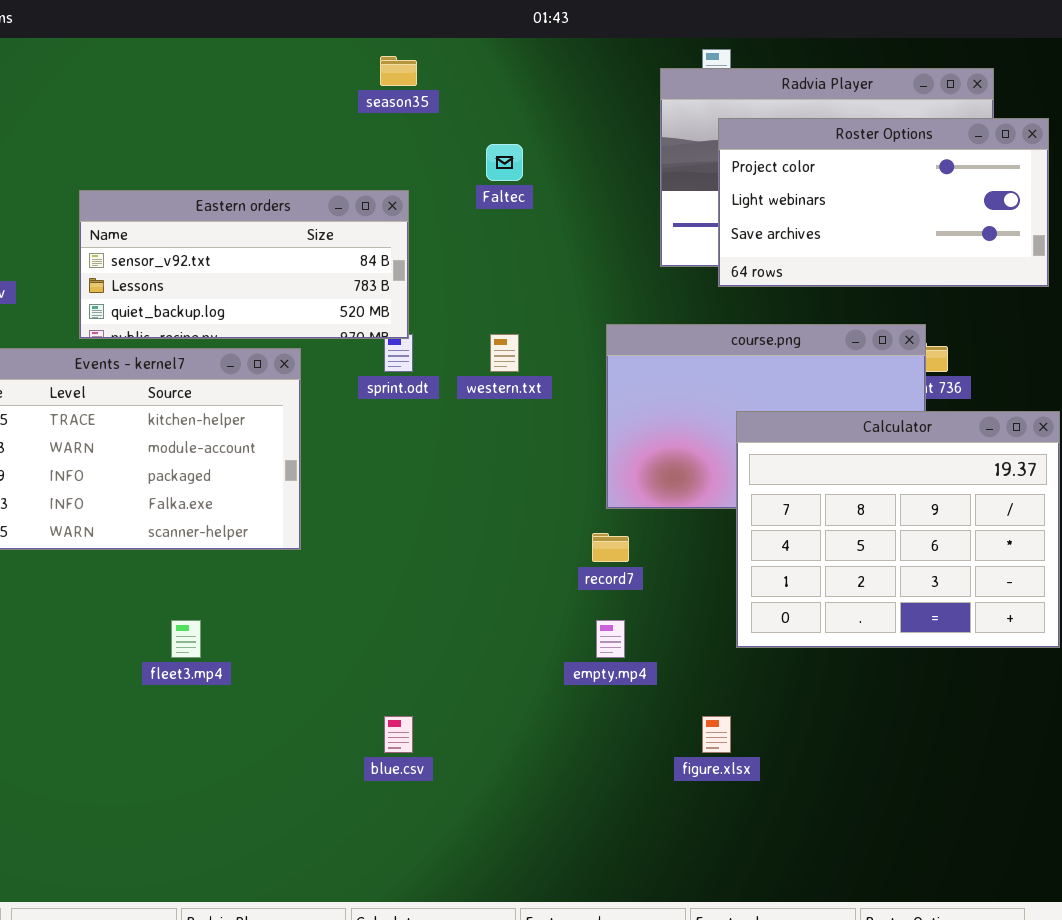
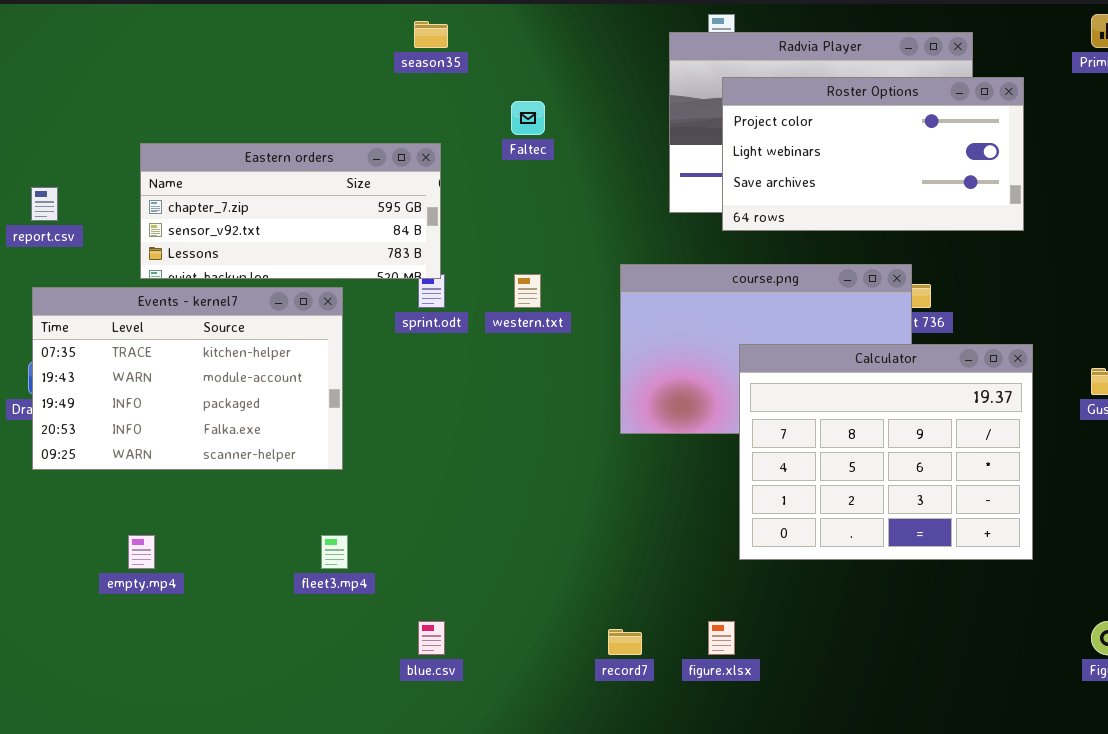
Eastern orders: [79,190,409,339] -> [140,143,441,279], scrolled up 1 row
record7: [592,533,629,562] -> [608,629,642,655], moved
fleet3.mp4: [171,620,201,658] -> [321,535,348,569], moved
empty.mp4: [596,620,625,658] -> [128,535,155,569], moved

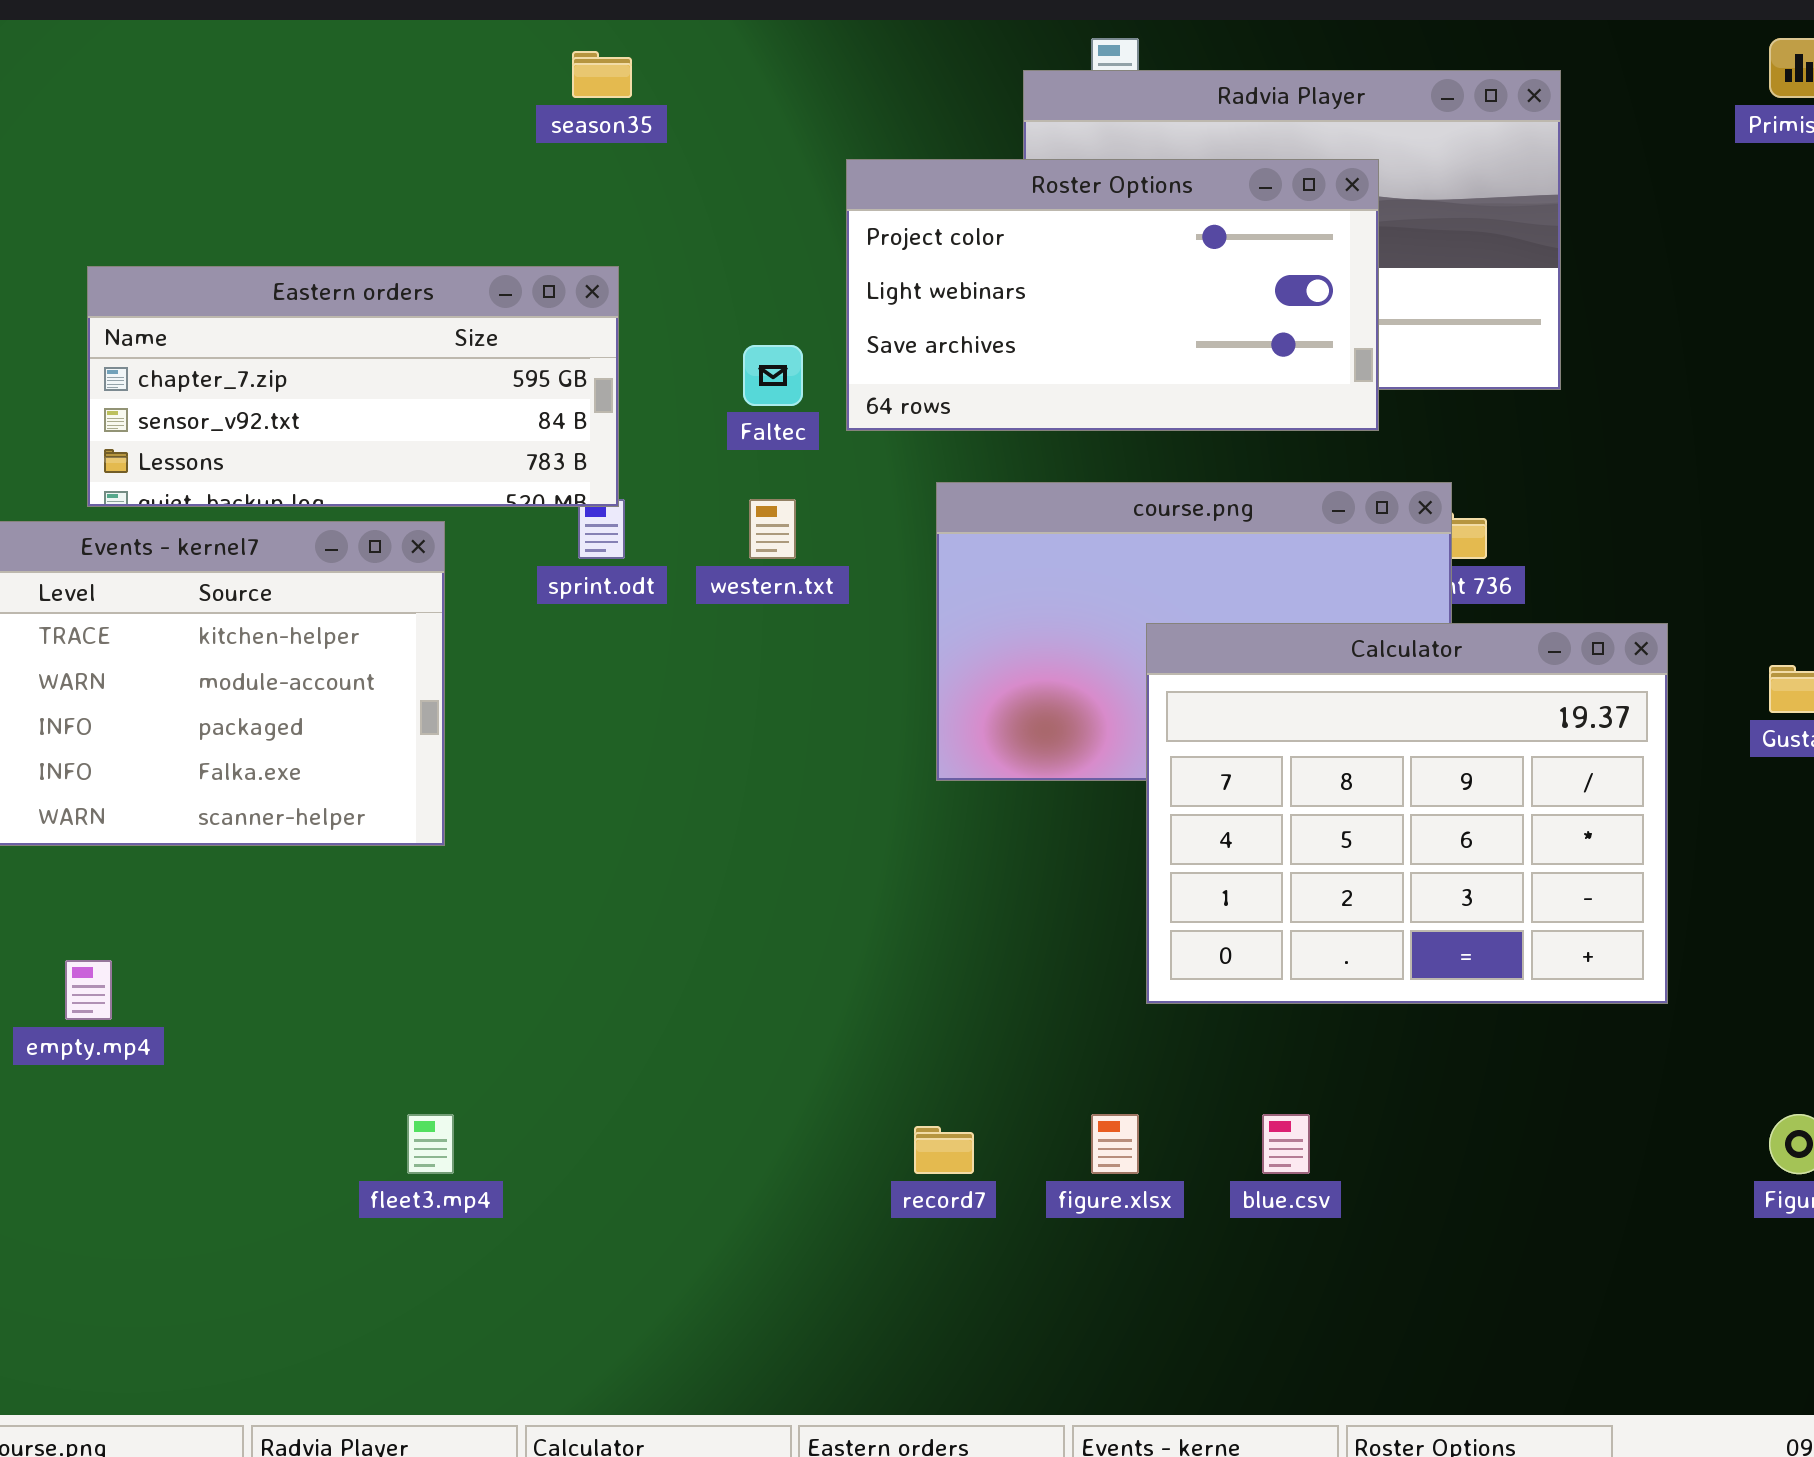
Roster Options: [722,77,1024,231] -> [846,159,1379,431], moved
Faltec: [511,101,545,135] -> [743,345,803,406], moved
fleet3.mp4: [321,535,348,569] -> [407,1114,454,1174], moved
blue.csv: [418,621,445,655] -> [1262,1114,1310,1174], moved

